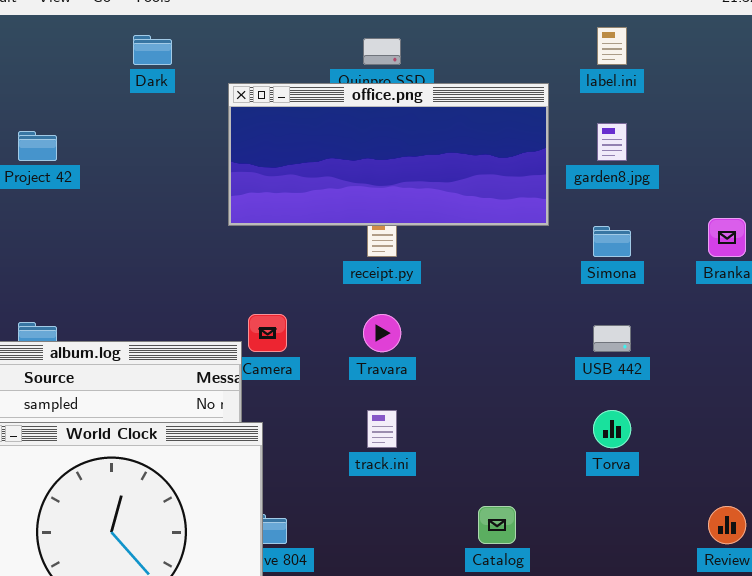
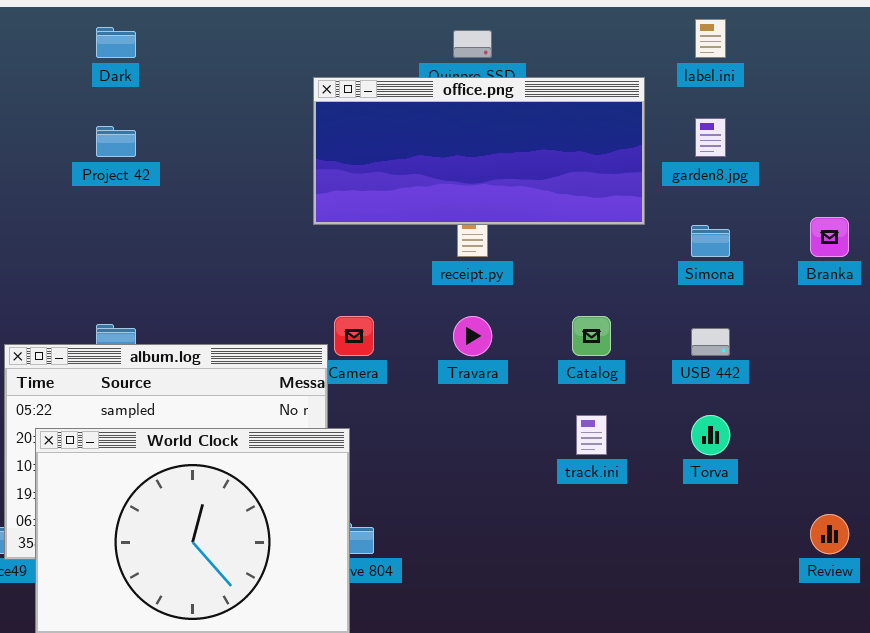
Dark: [133,35,172,65] -> [96,27,136,58], moved
track.ini: [367,410,397,448] -> [576,415,607,455], moved
Catalog: [478,506,516,544] -> [572,316,611,356], moved

